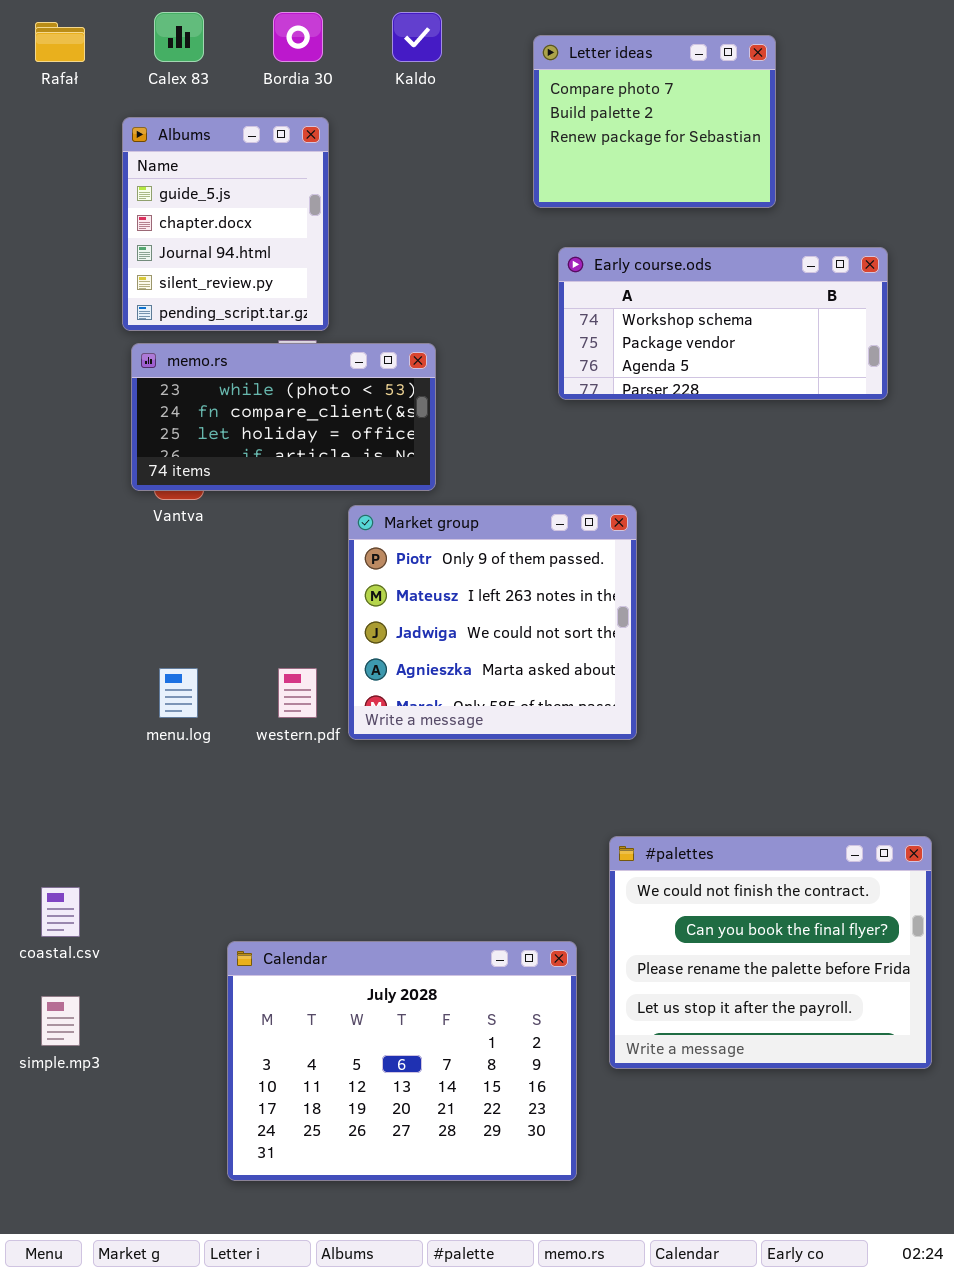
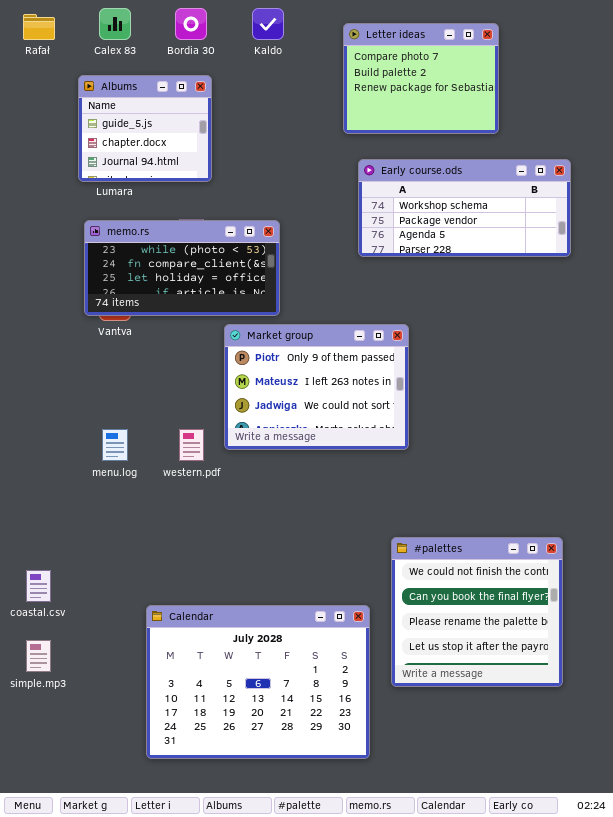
Albums: [122,117,329,331] -> [78,75,212,182], resized
Market group: [348,505,637,740] -> [224,324,409,450], resized
#palettes: [609,836,932,1069] -> [391,537,563,687], resized

